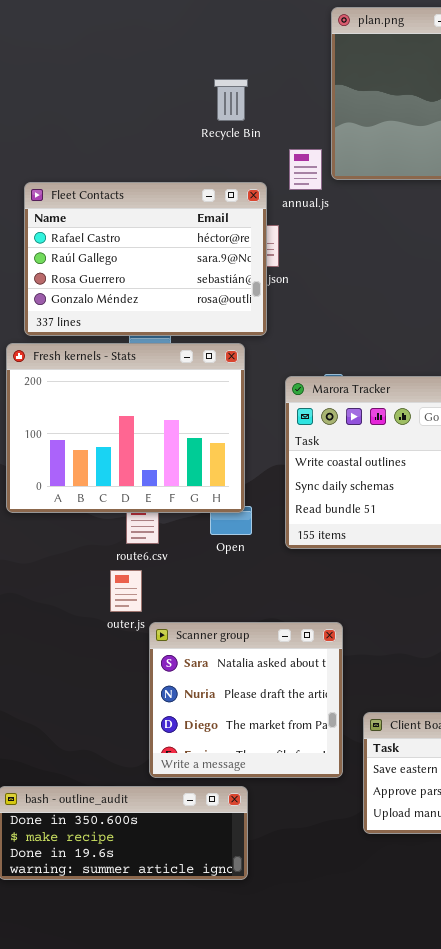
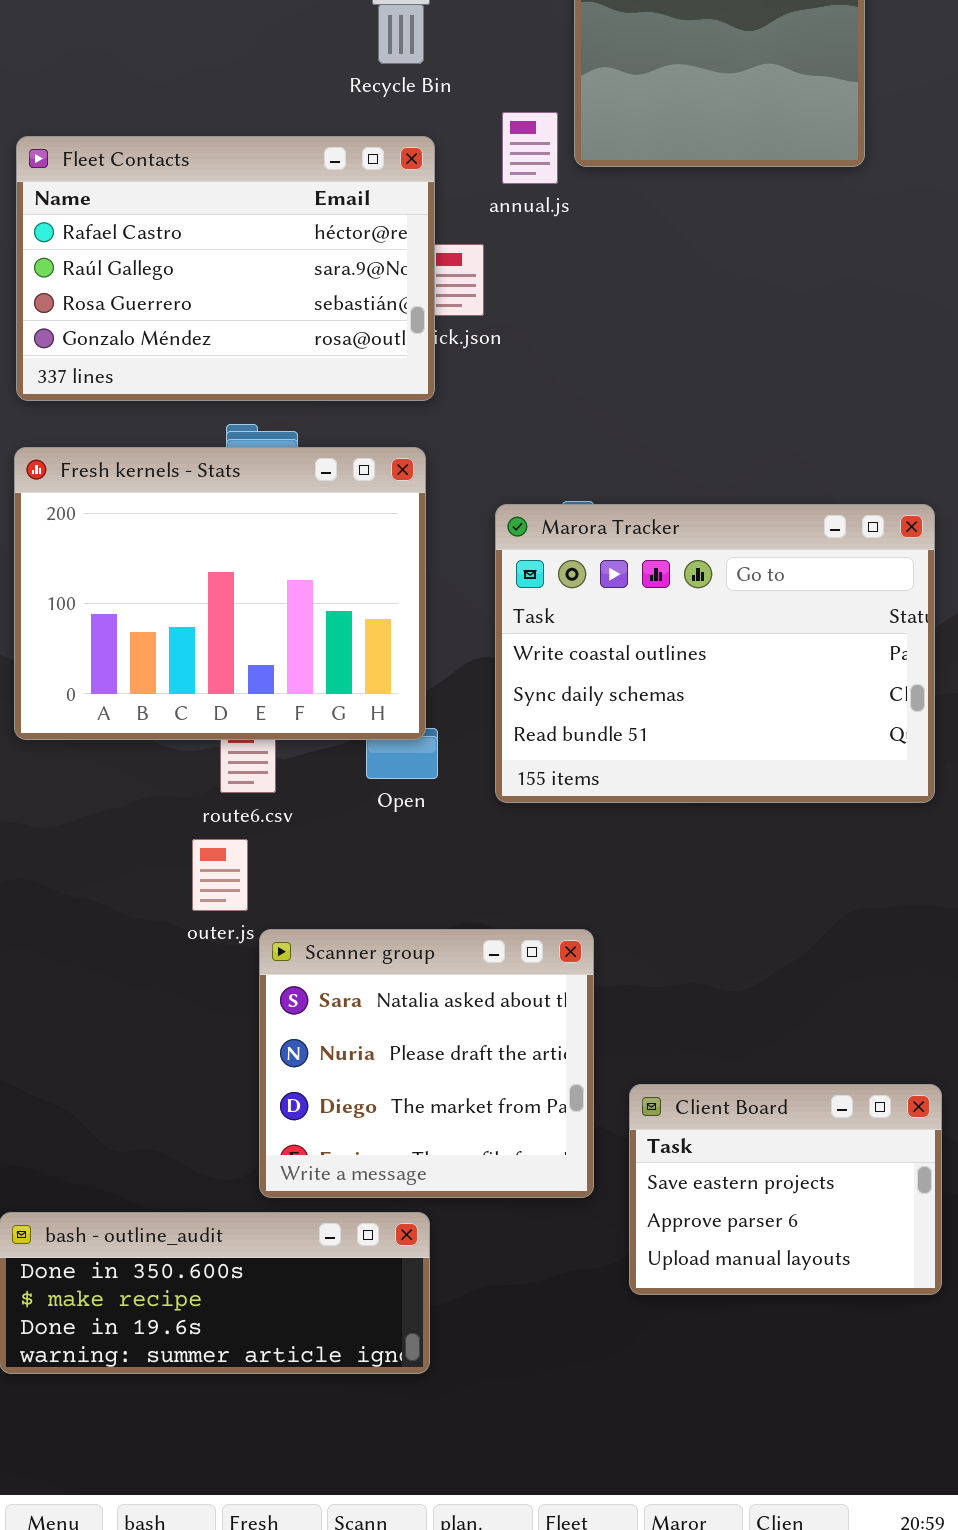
Fleet Contacts: [24,182,267,336] -> [16,136,435,401], moved

